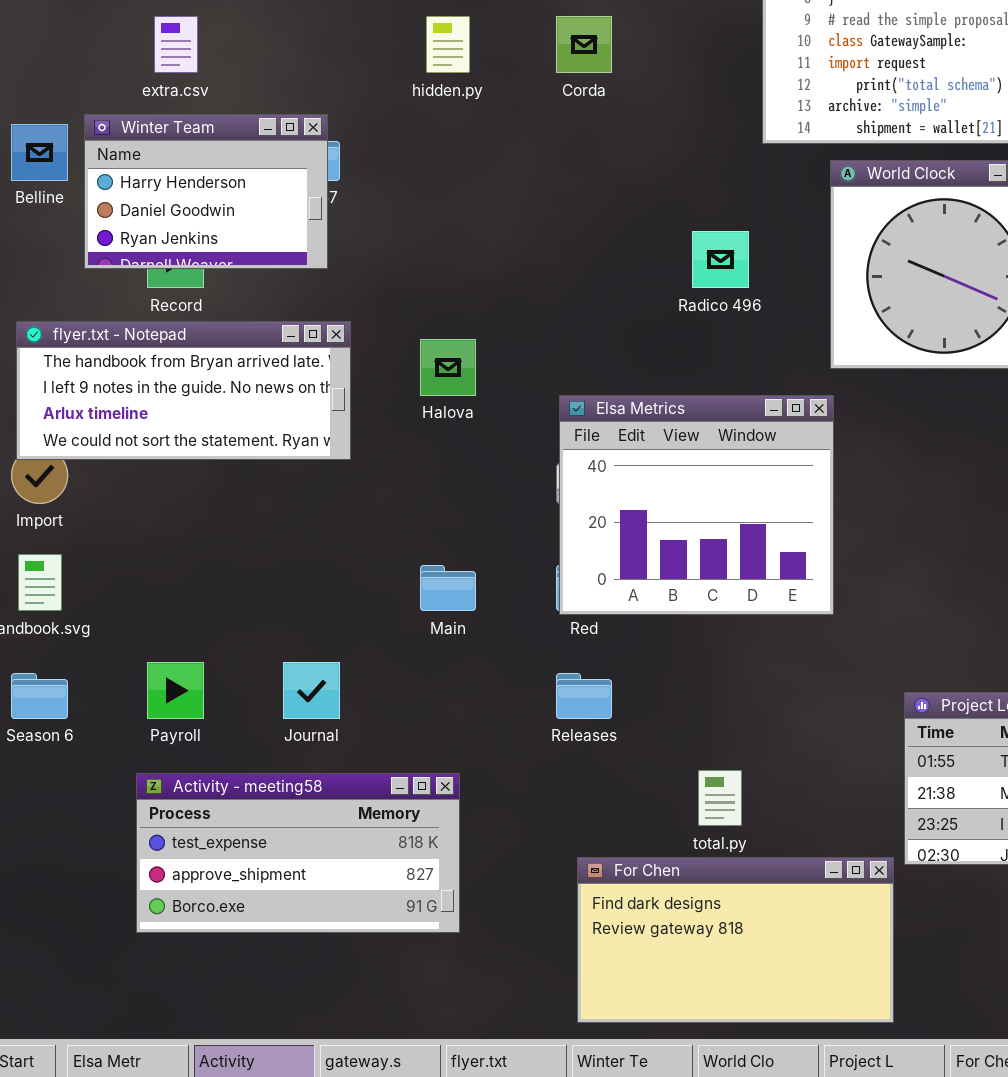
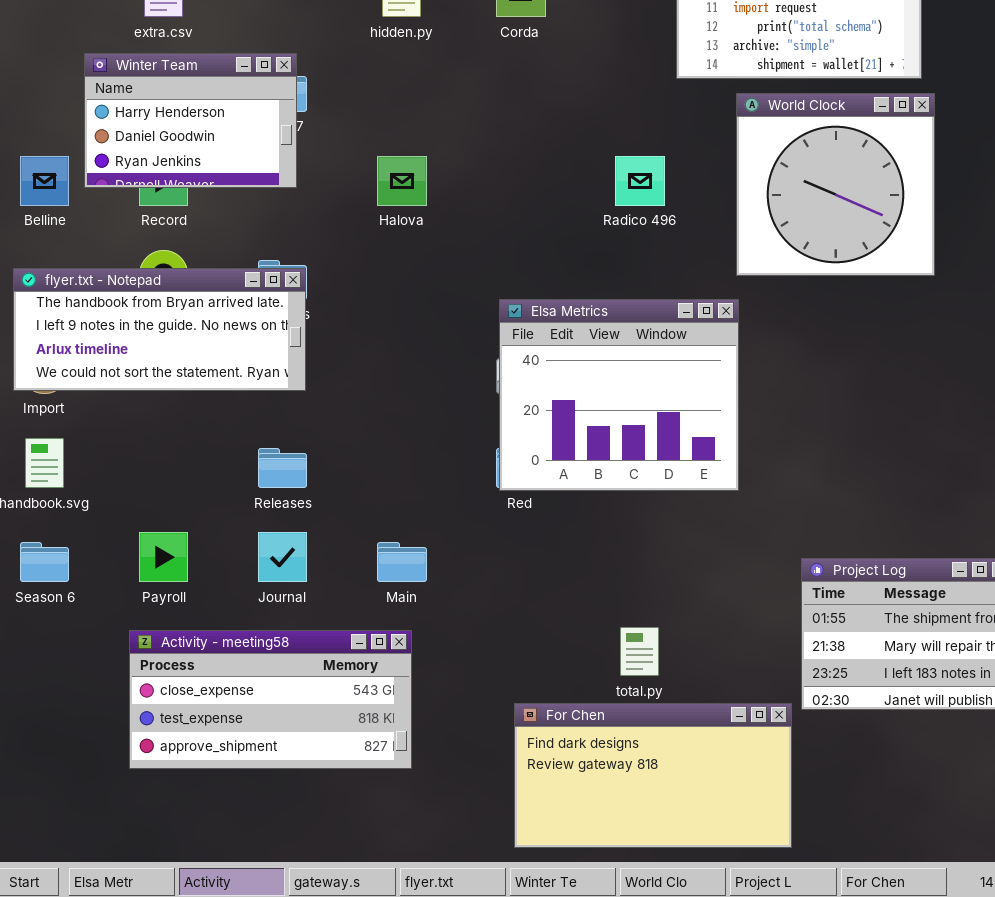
Belline: [11,124,68,181] -> [20,156,69,206], moved
flyer.txt - Notepad: [16,321,351,460] -> [13,268,306,391], moved
Halova: [420,339,476,396] -> [377,156,427,206], moved
Main: [420,565,476,611] -> [377,542,427,582], moved
Releases: [556,673,612,719] -> [258,448,307,488], moved
Activity - meeting58: [136,773,460,933] -> [129,630,412,769], scrolled up 1 row

